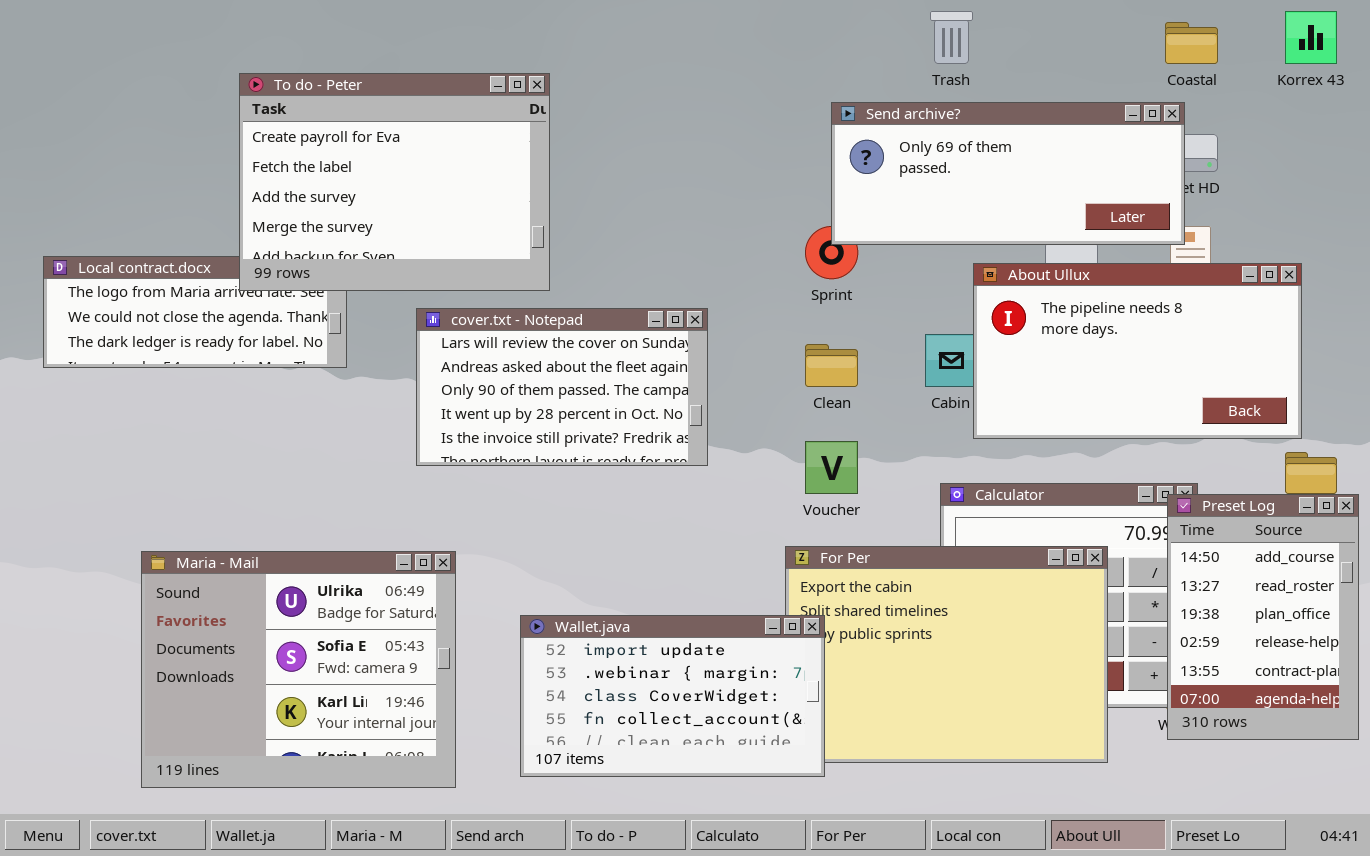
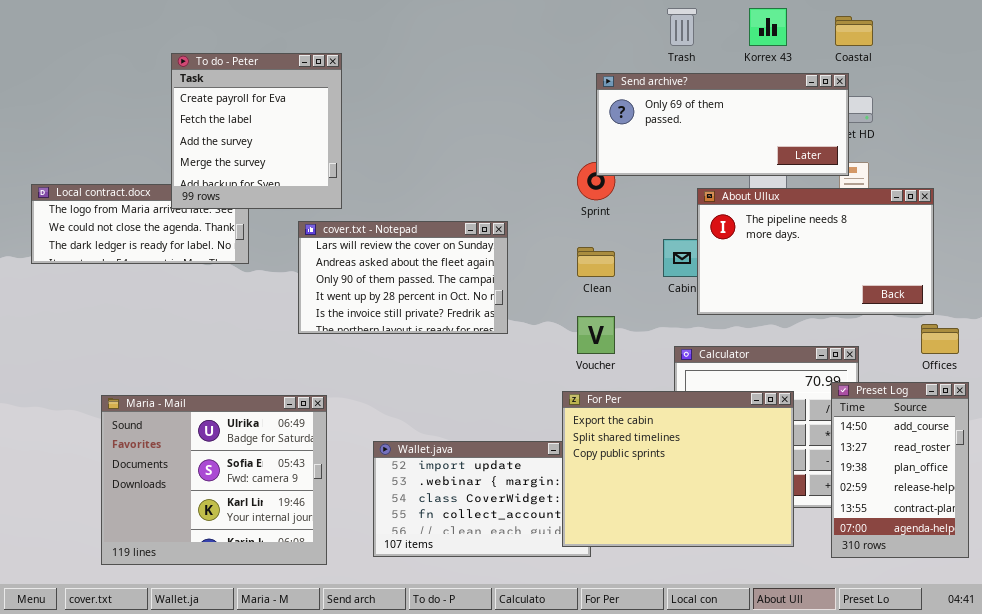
Korrex 43: [1285,11,1337,64] -> [749,8,787,46], moved
To do - Peter: [239,73,550,291] -> [171,53,342,209], resized
Preset Log: [1167,494,1359,740] -> [831,382,969,558], moved
For Per: [785,546,1108,763] -> [562,391,794,547], raised

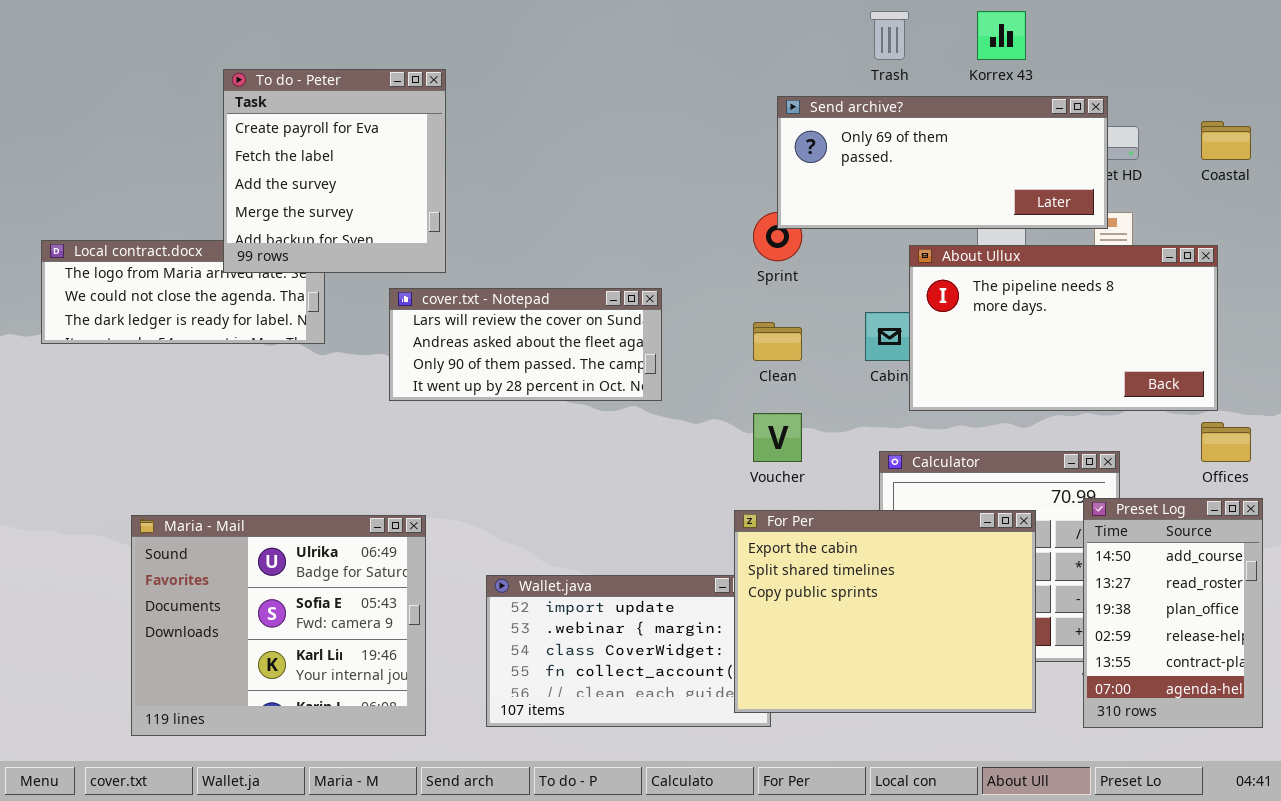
Coastal: [835,16,873,46] -> [1201,121,1251,160], moved
cover.txt - Notepad: [298,221,508,334] -> [389,288,662,401], resized

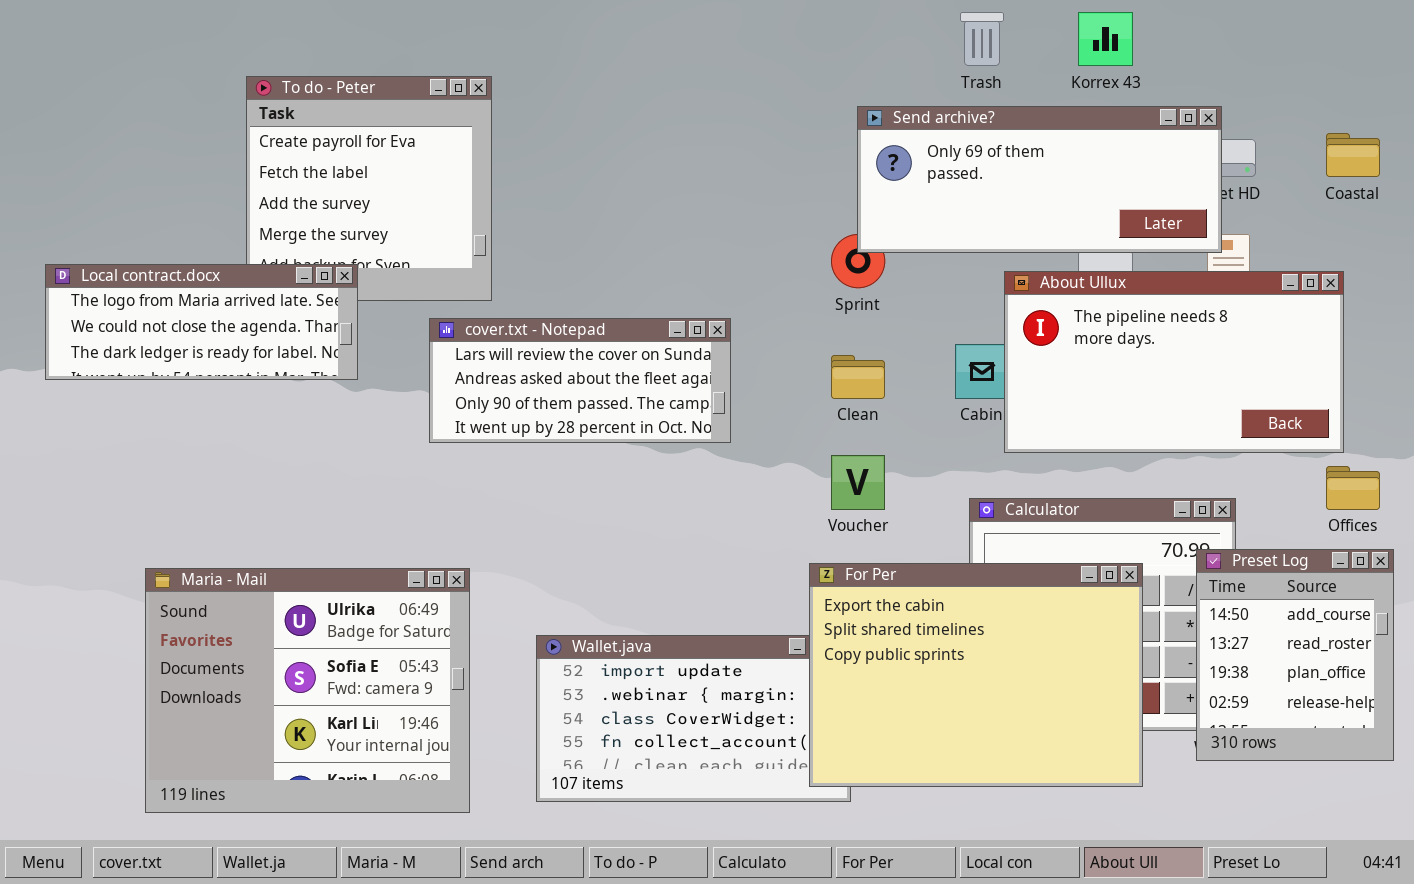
Local contract.docx: [41,240,325,344] -> [45,264,358,380], raised
Preset Log: [1083,498,1263,728] -> [1196,549,1394,761], resized

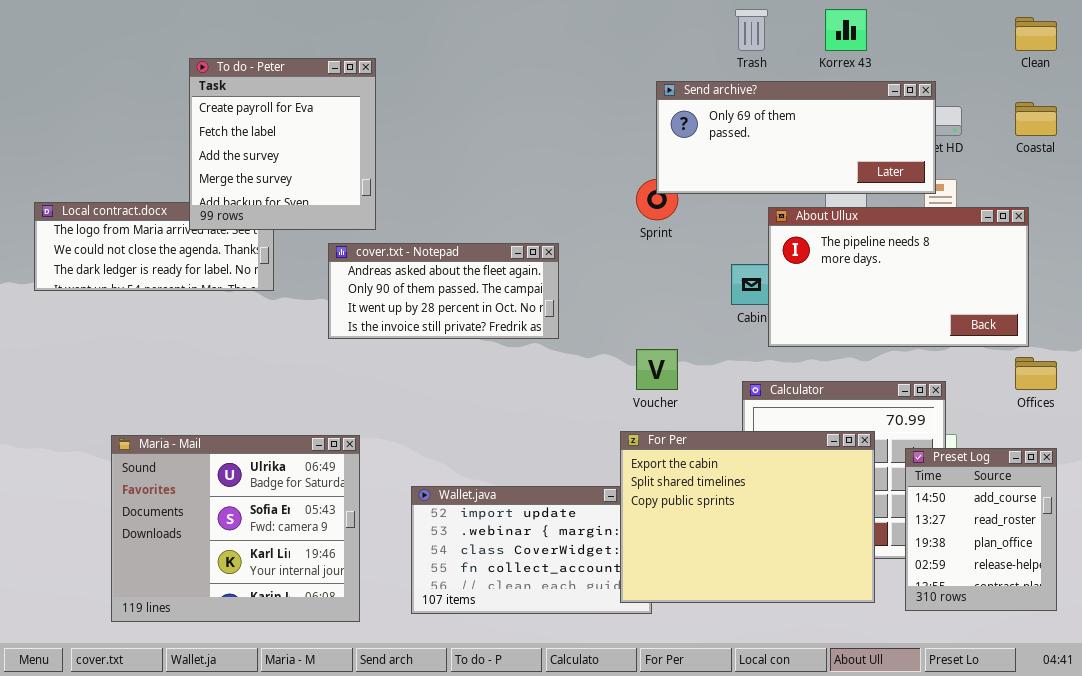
To do - Peter: [246,76,492,301] -> [189,58,376,230], raised
cover.txt - Notepad: [429,318,731,443] -> [328,243,559,339], scrolled down 1 row
Clean: [831,355,885,399] -> [1015,17,1057,51], moved
Preset Log: [1196,549,1394,761] -> [905,448,1057,611], moved

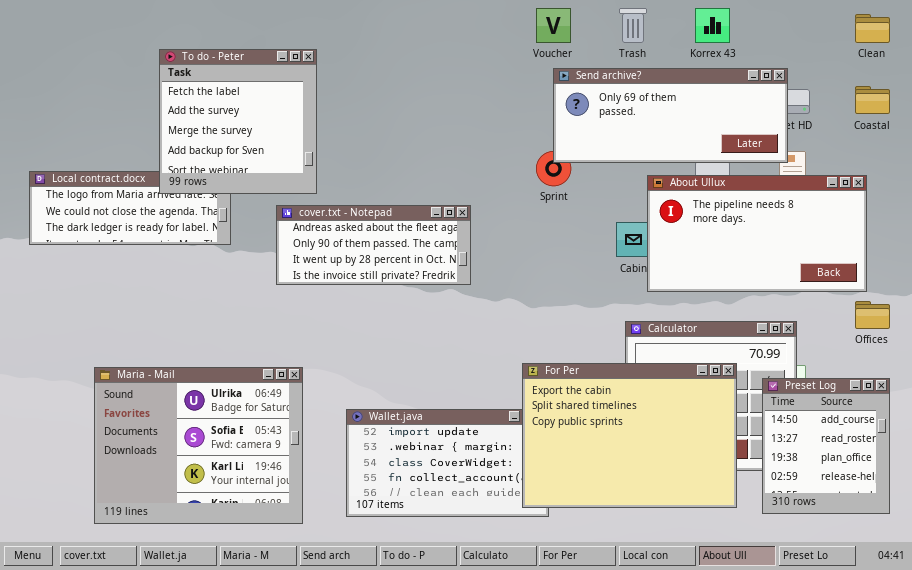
To do - Peter: [189,58,376,230] -> [159,49,317,194], scrolled down 1 row
Voucher: [636,349,678,390] -> [536,8,571,43], moved

